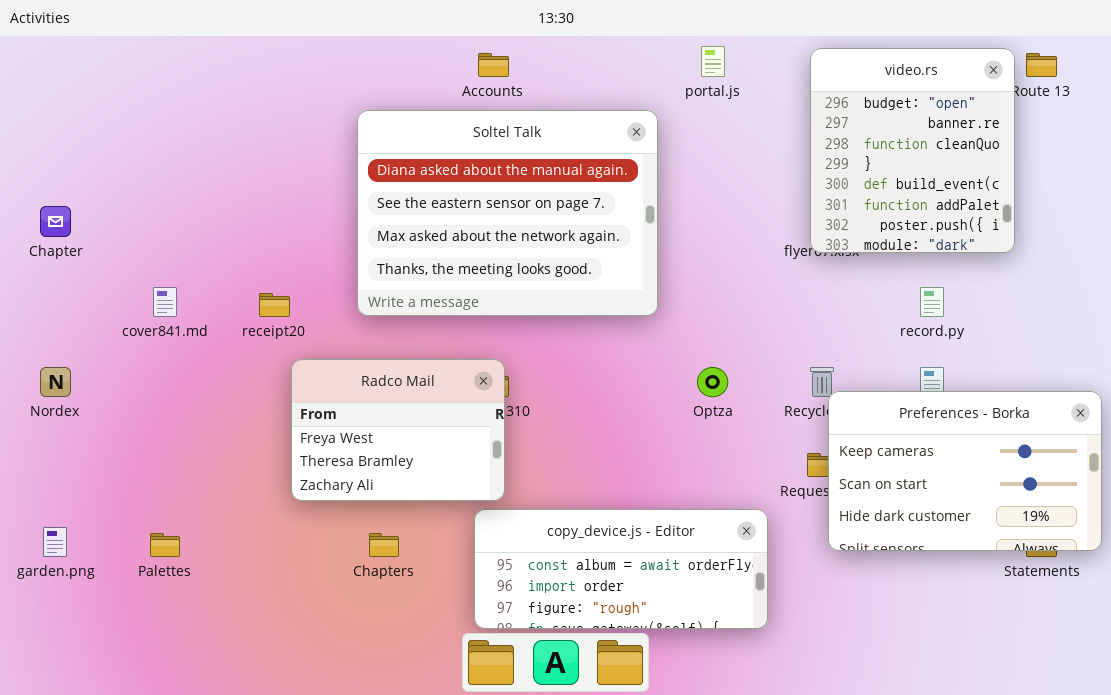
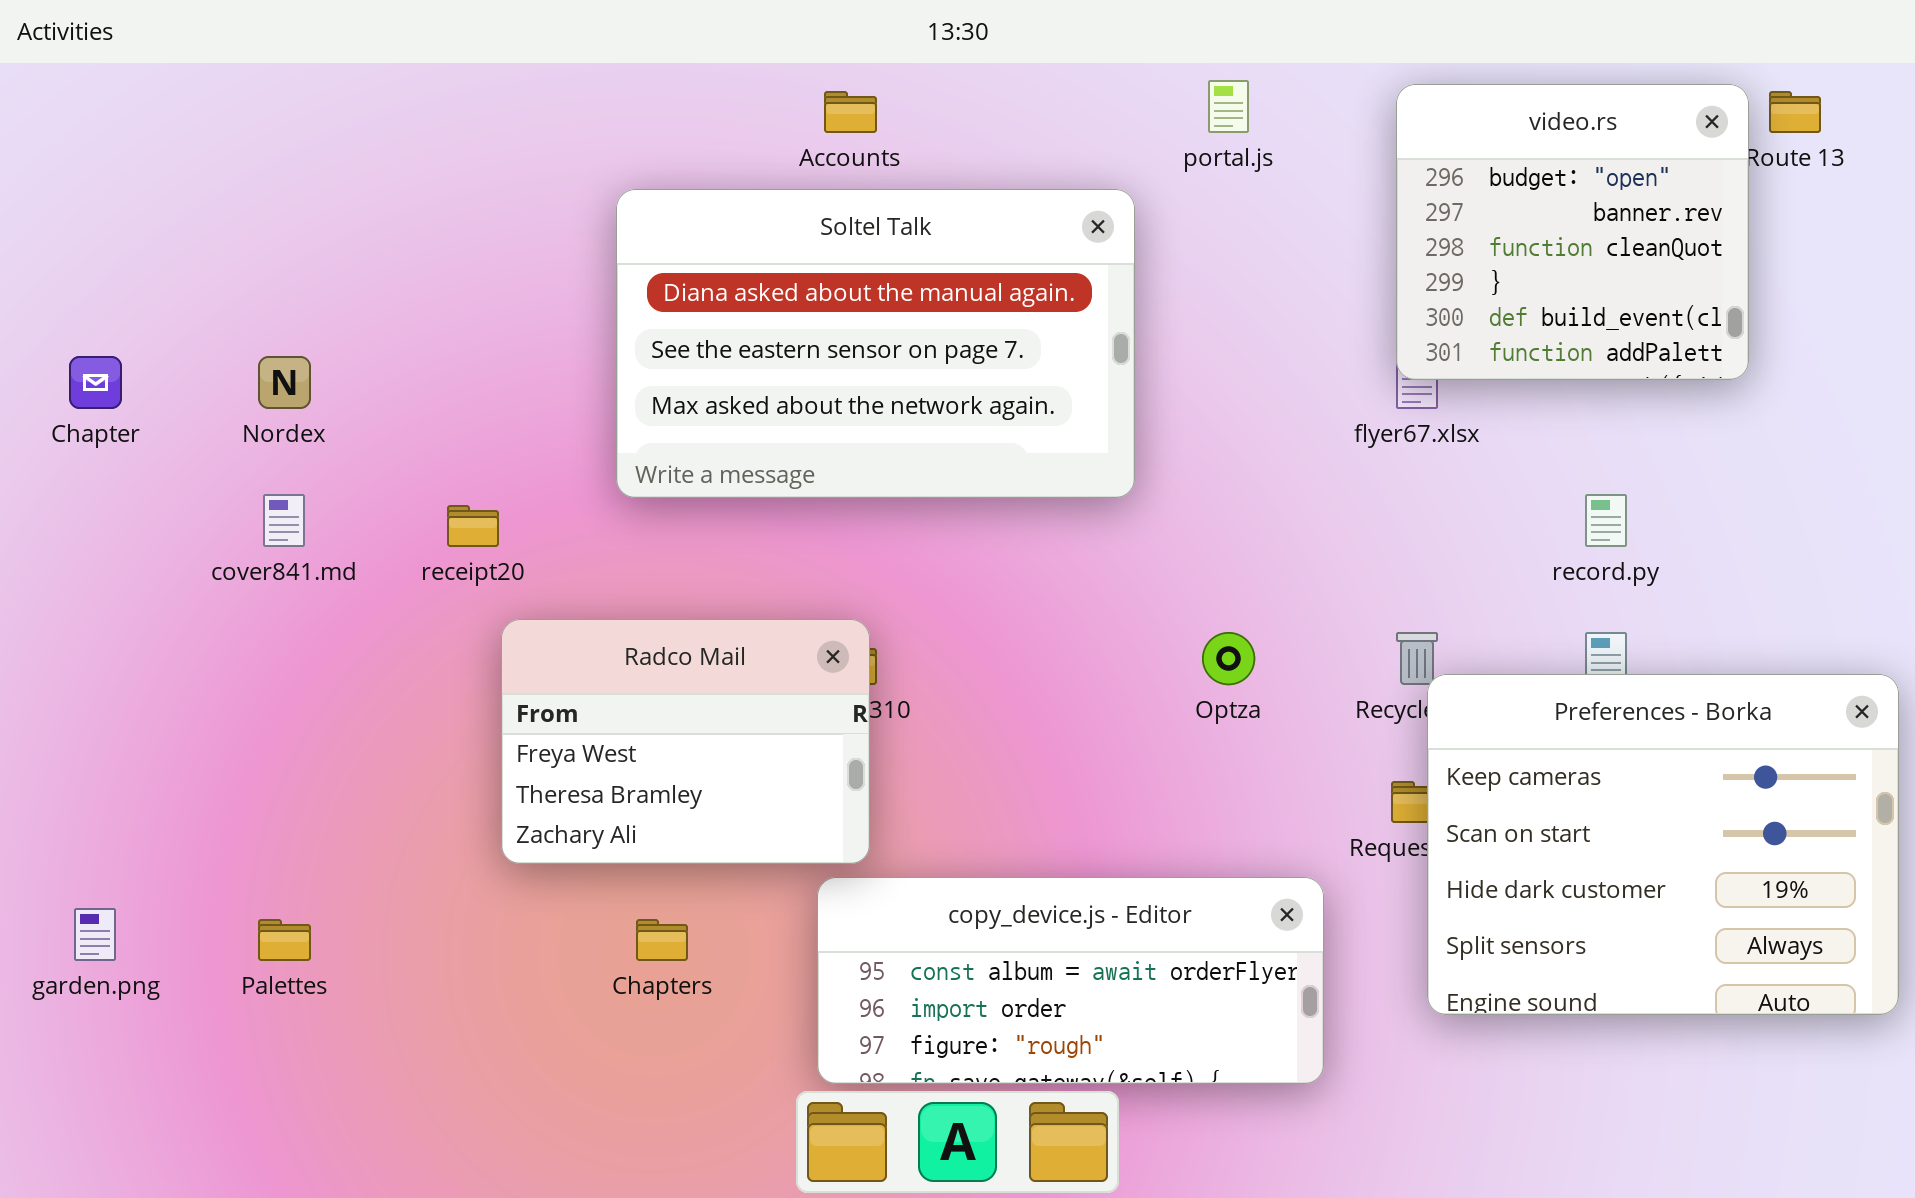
video.rs: [810,48,1015,253] -> [1396,84,1749,380], resized
Soltel Talk: [357,110,658,316] -> [616,189,1135,498], resized
Nordex: [40,367,71,397] -> [258,356,311,409], moved
Preferences - Borka: [828,391,1102,551] -> [1427,674,1899,1015], resized

